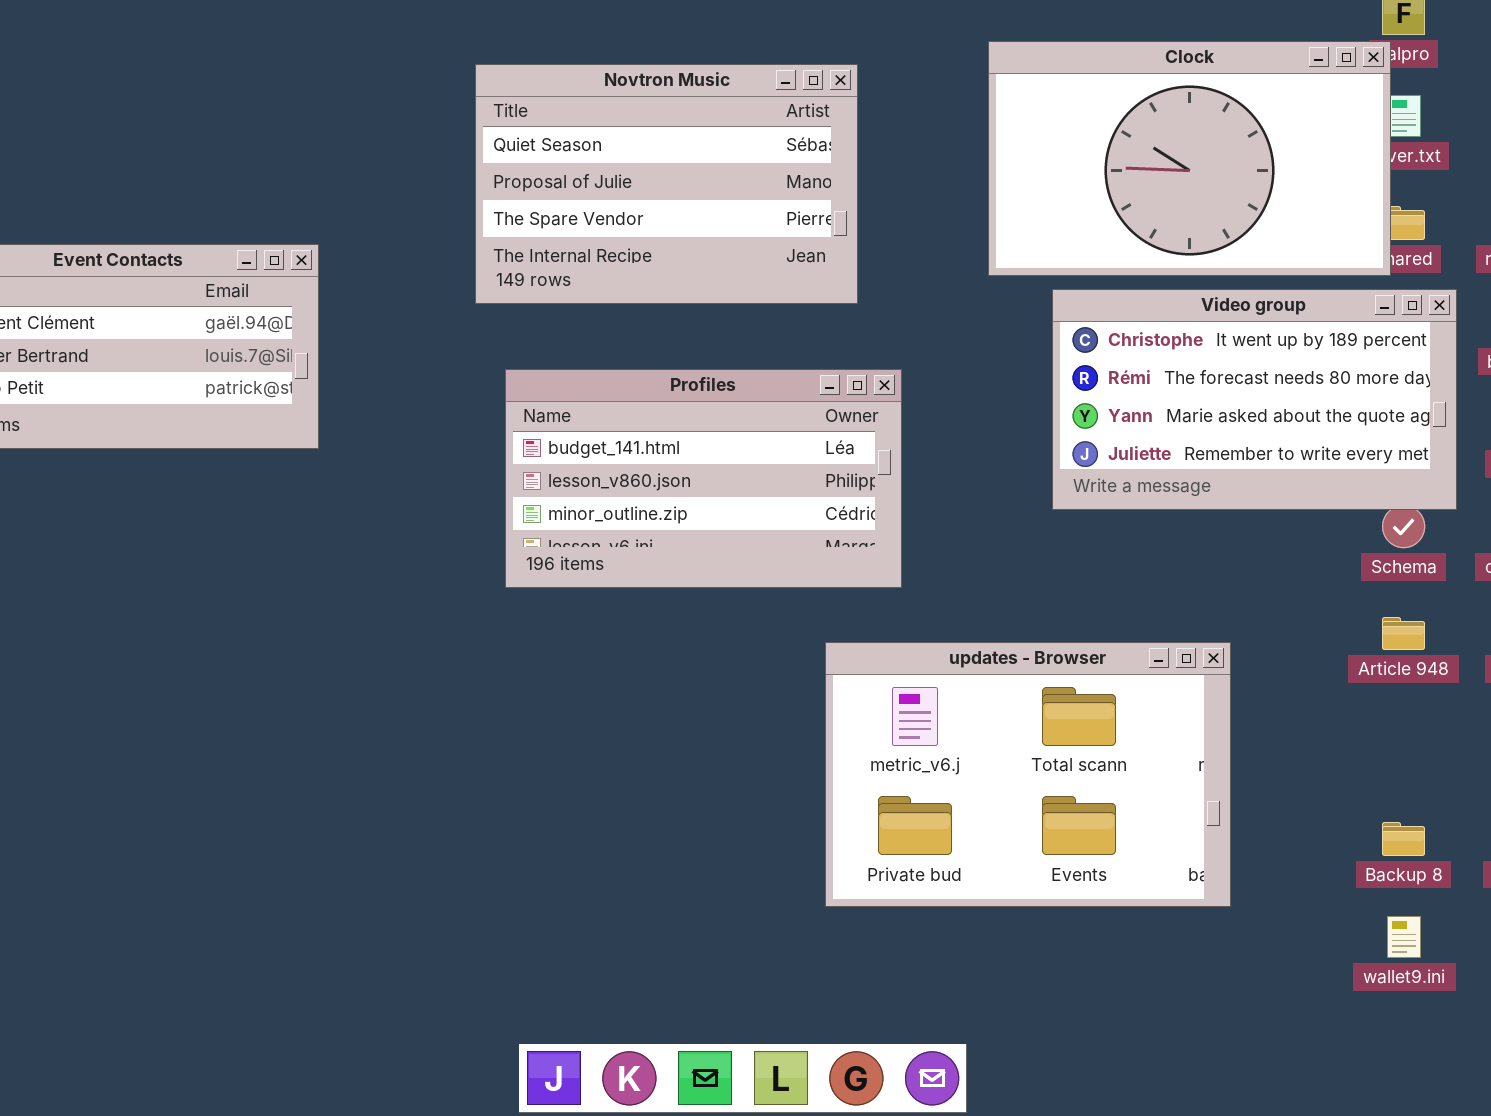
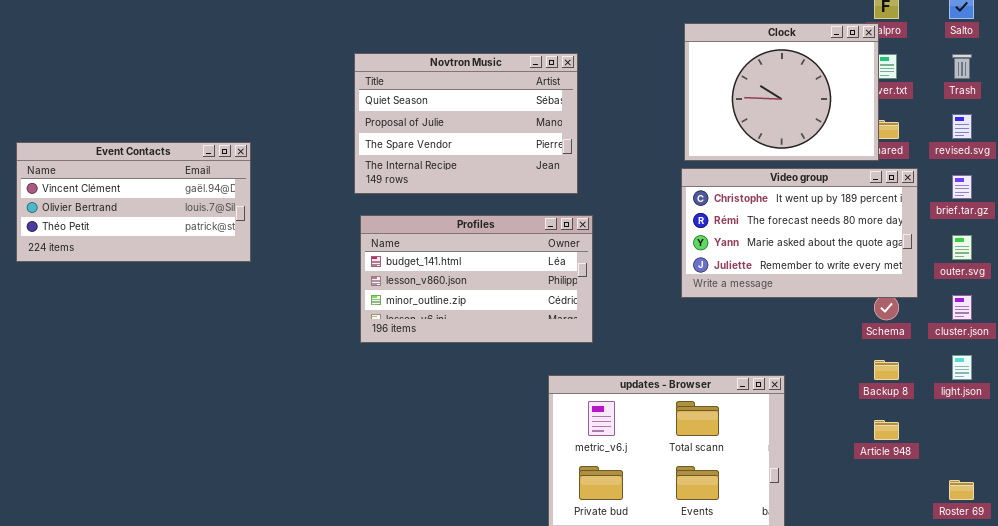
Clock: [988,41,1391,276] -> [684,23,879,161], resized
Novtron Music: [475,64,858,304] -> [354,53,578,194], moved
Article 948: [1382,617,1425,650] -> [874,420,899,440], moved
Backup 8: [1382,822,1425,856] -> [874,360,899,380], moved

